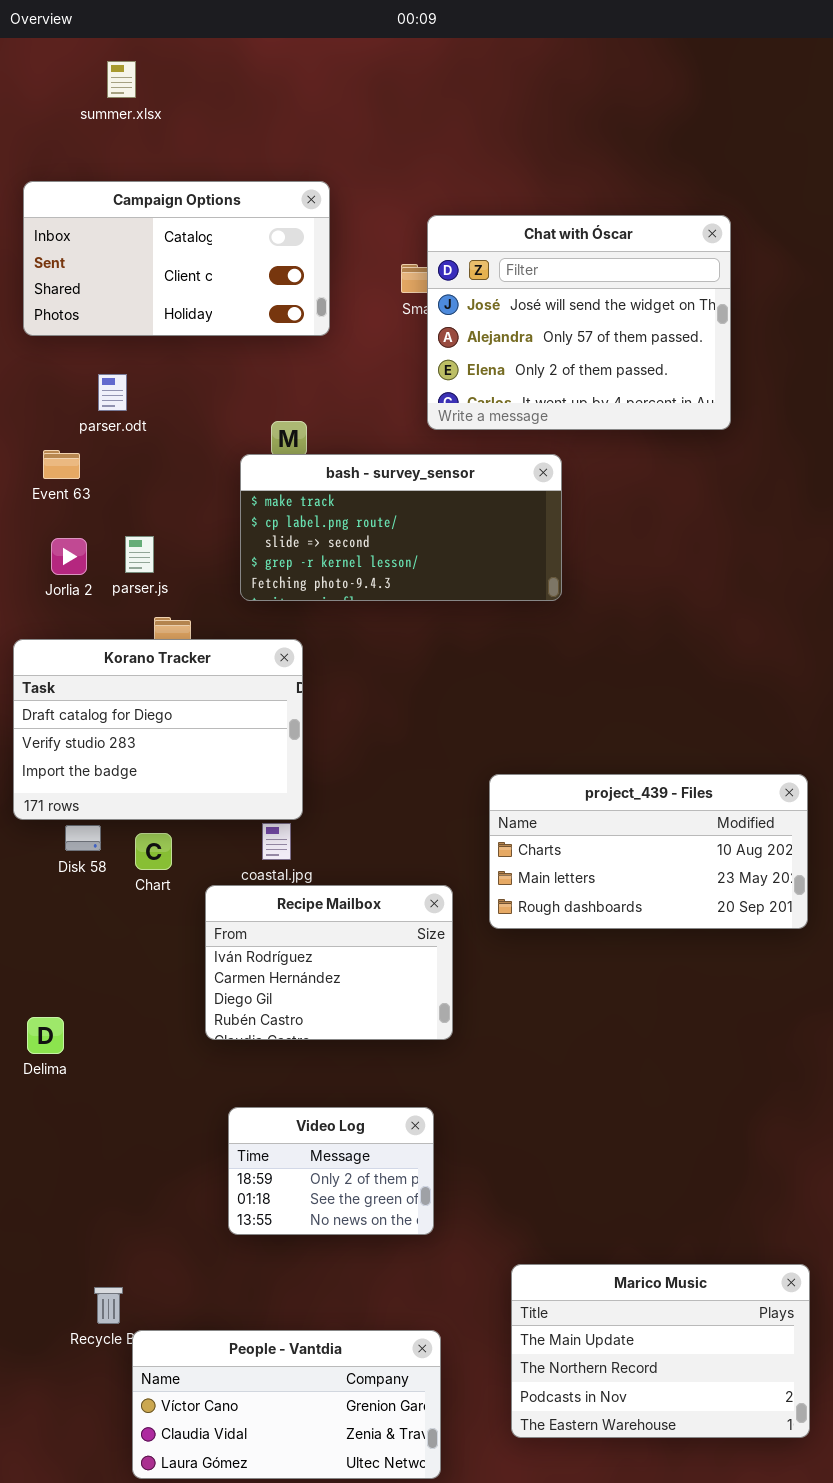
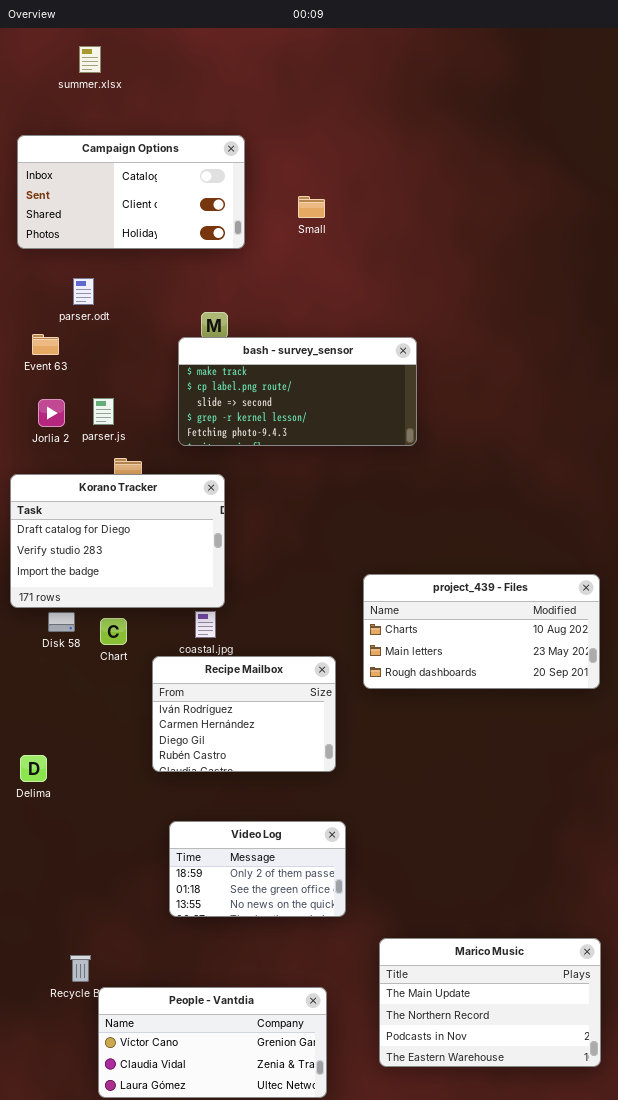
Chat with Óscar: [427,215,731,430] -> none, closed
Video Log: [228,1107,434,1235] -> [169,821,346,917], resized

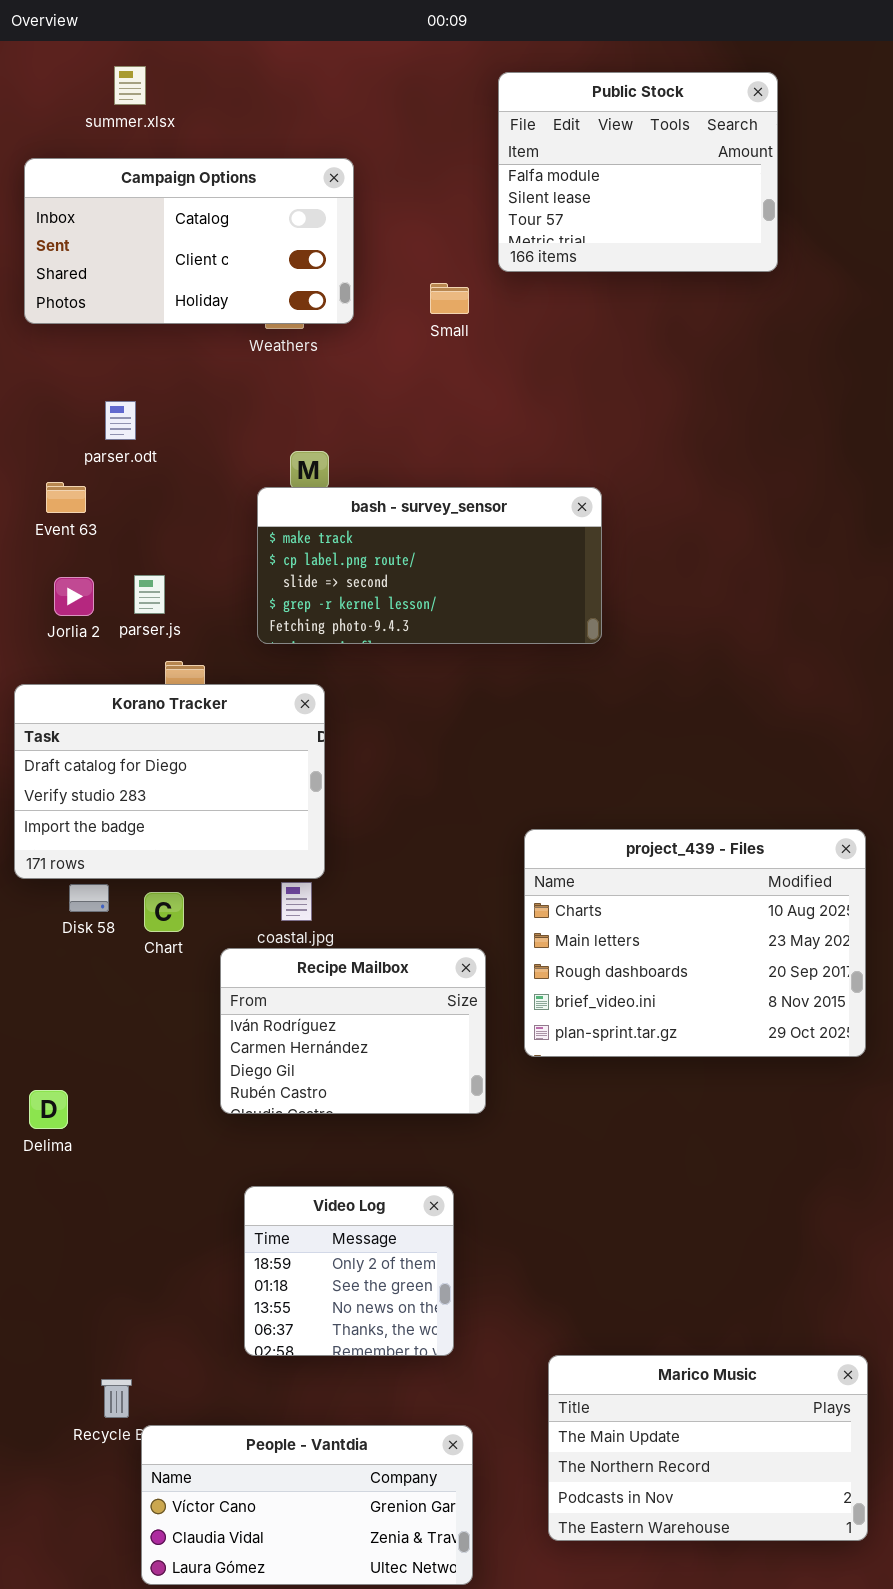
Public Stock: none -> [498,72,778,272], opened
Campaign Options: [17,135,245,249] -> [24,158,354,324], moved
project_439 - Files: [363,574,600,689] -> [524,829,866,1057], resized
Video Log: [169,821,346,917] -> [244,1186,454,1356], resized

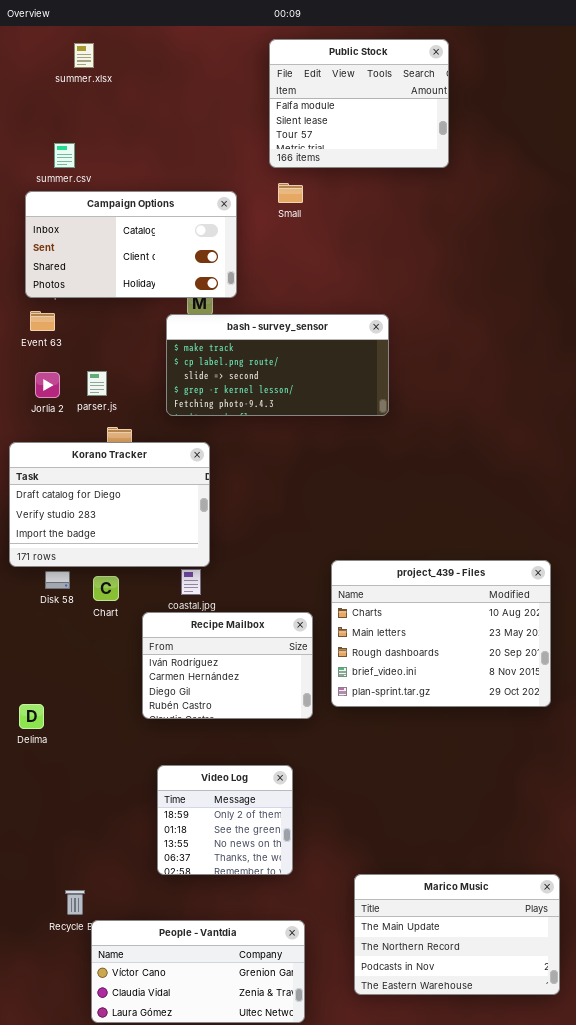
Public Stock: [498,72,778,272] -> [269,39,449,168], moved
Campaign Options: [24,158,354,324] -> [25,191,237,298], moved
project_439 - Files: [524,829,866,1057] -> [331,560,551,707], moved

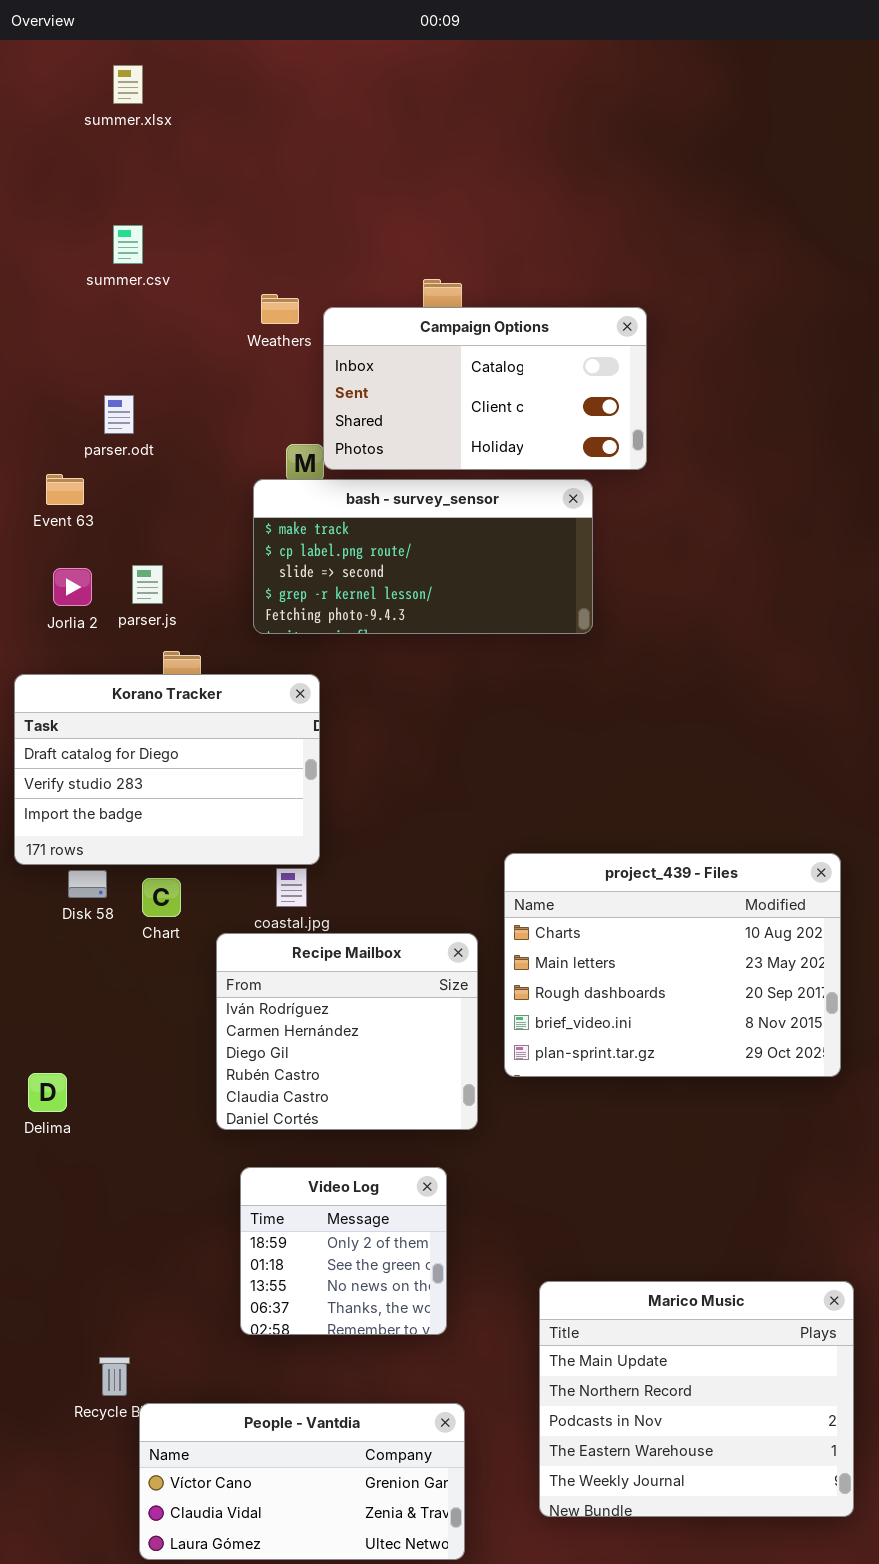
Public Stock: [269,39,449,168] -> none, closed
summer.csv: [54,143,75,168] -> [113,225,143,264], moved
Campaign Options: [25,191,237,298] -> [323,307,647,470], moved
Recipe Mailbox: [142,612,313,719] -> [216,933,478,1130], resized
Marico Music: [354,874,560,995] -> [539,1281,854,1517], resized

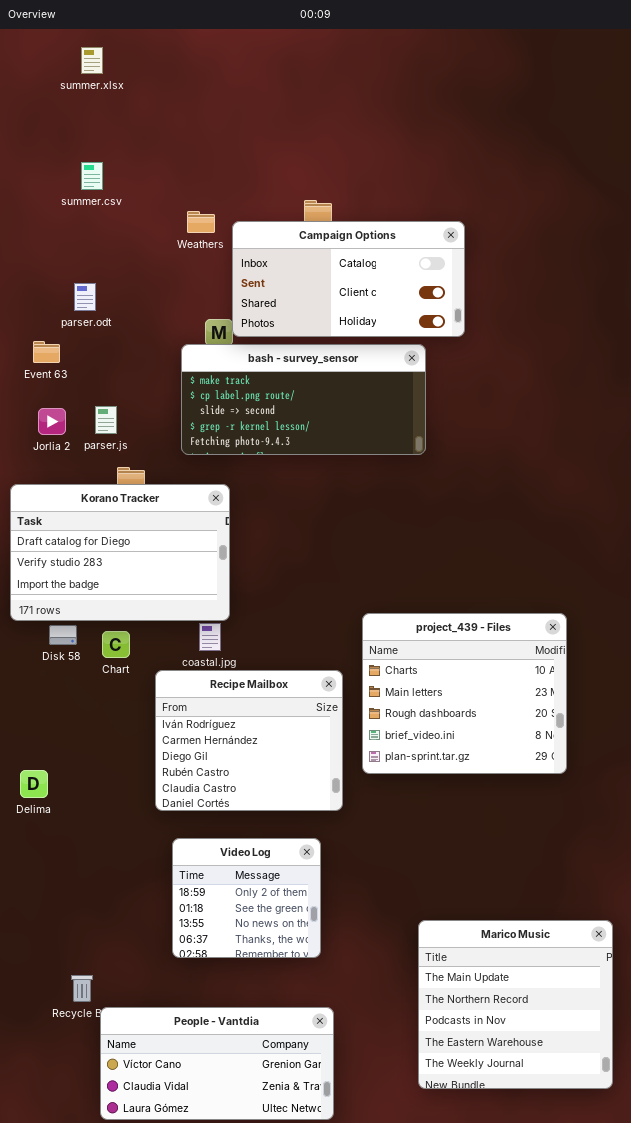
project_439 - Files: [504,853,841,1077] -> [362,613,567,774], resized
Marico Music: [539,1281,854,1517] -> [418,920,613,1089], resized

